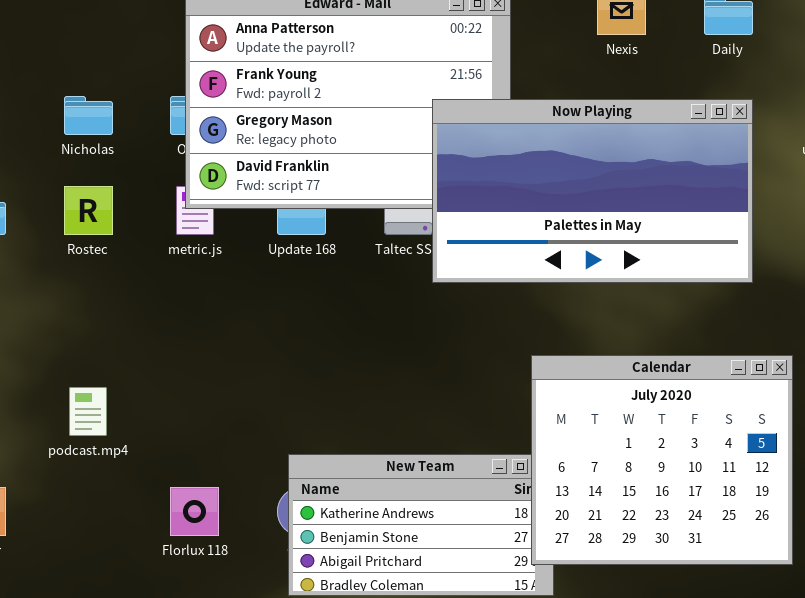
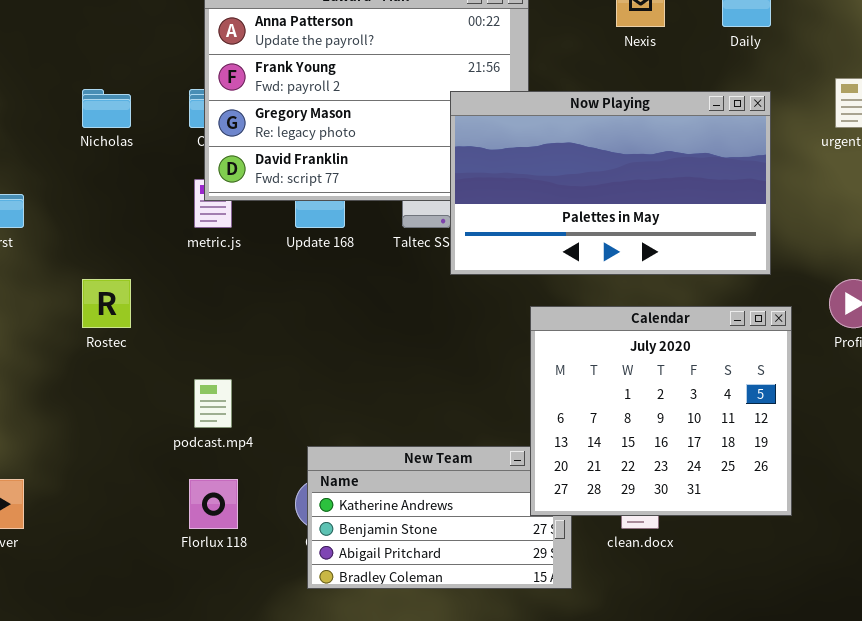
Rostec: [64,186,113,235] -> [82,279,131,328], moved
Calendar: [531,355,793,565] -> [530,306,792,516], moved
podcast.mp4: [69,387,107,436] -> [194,379,232,428], moved

